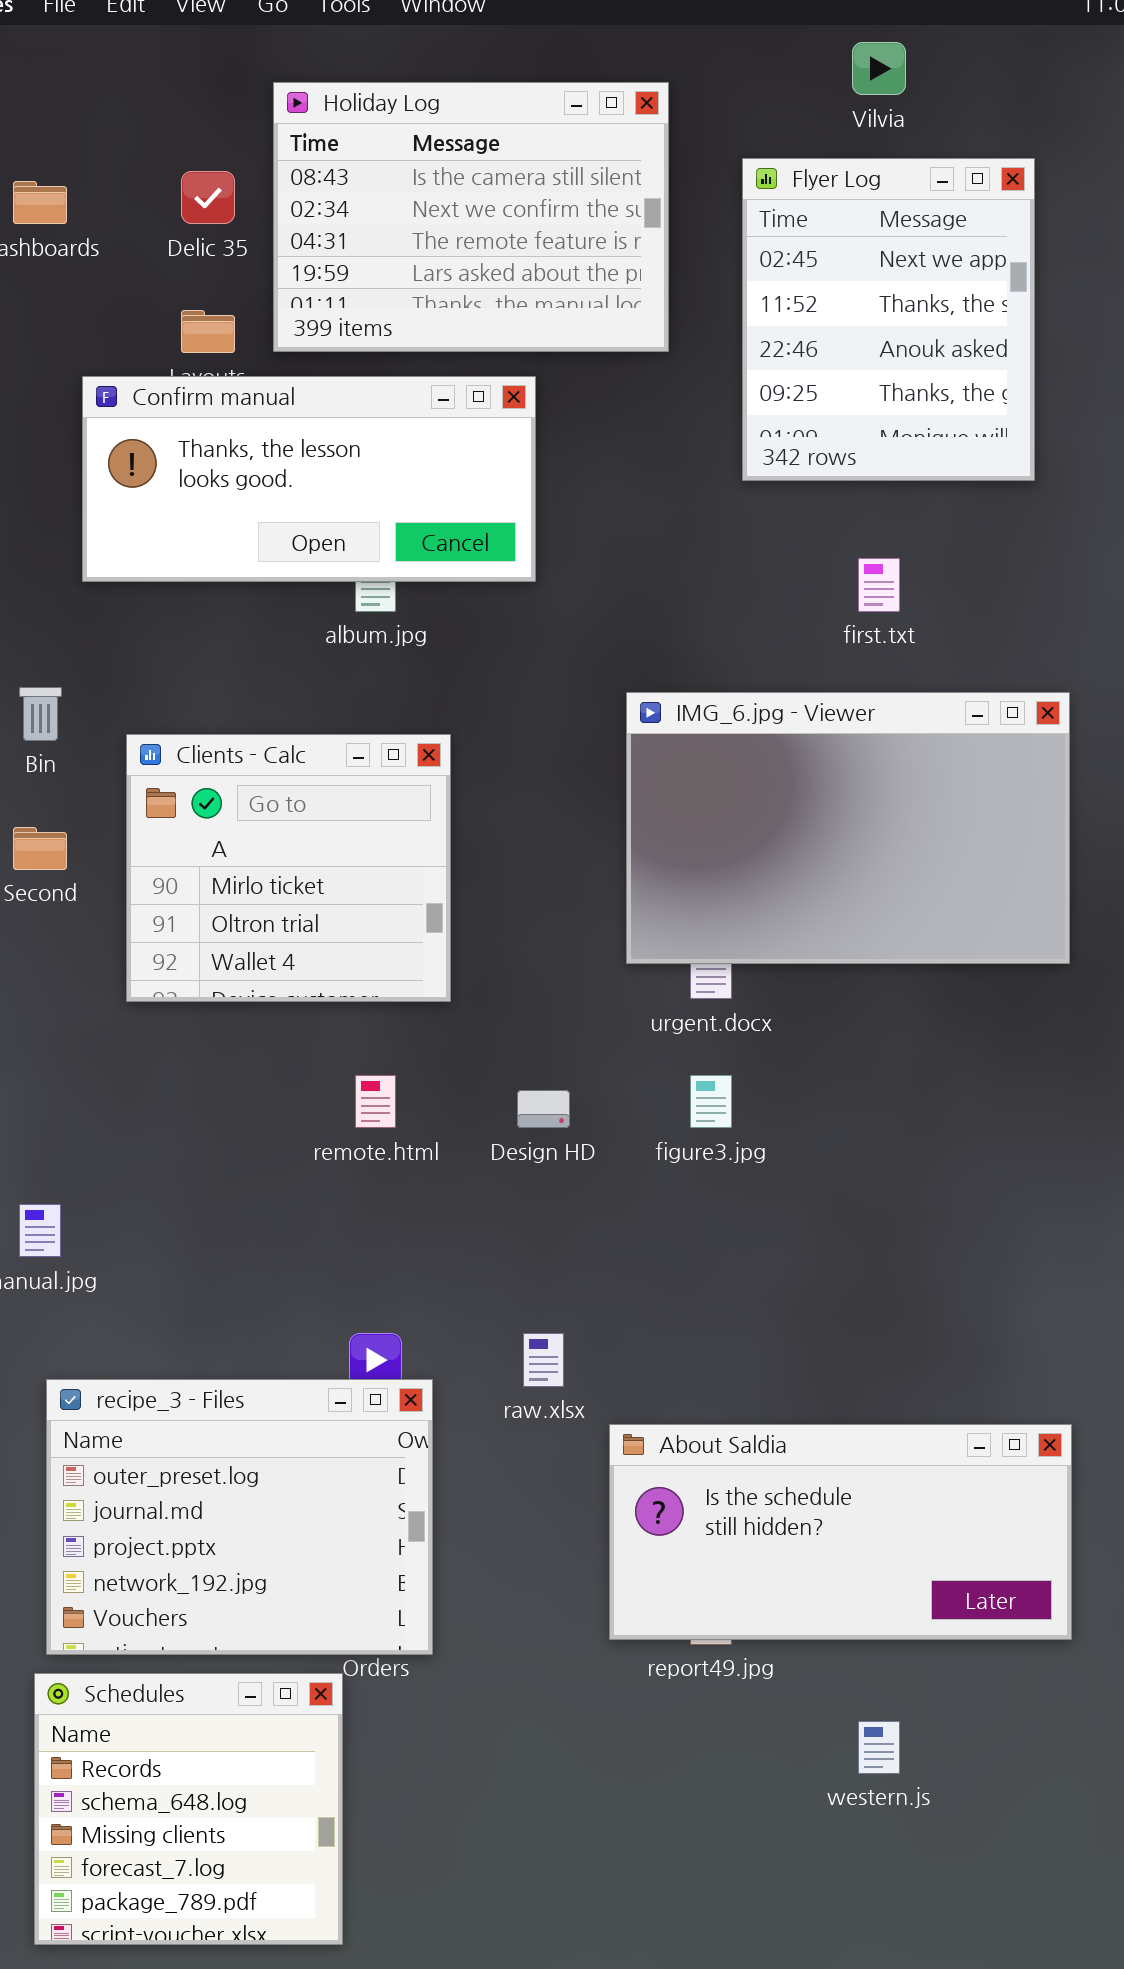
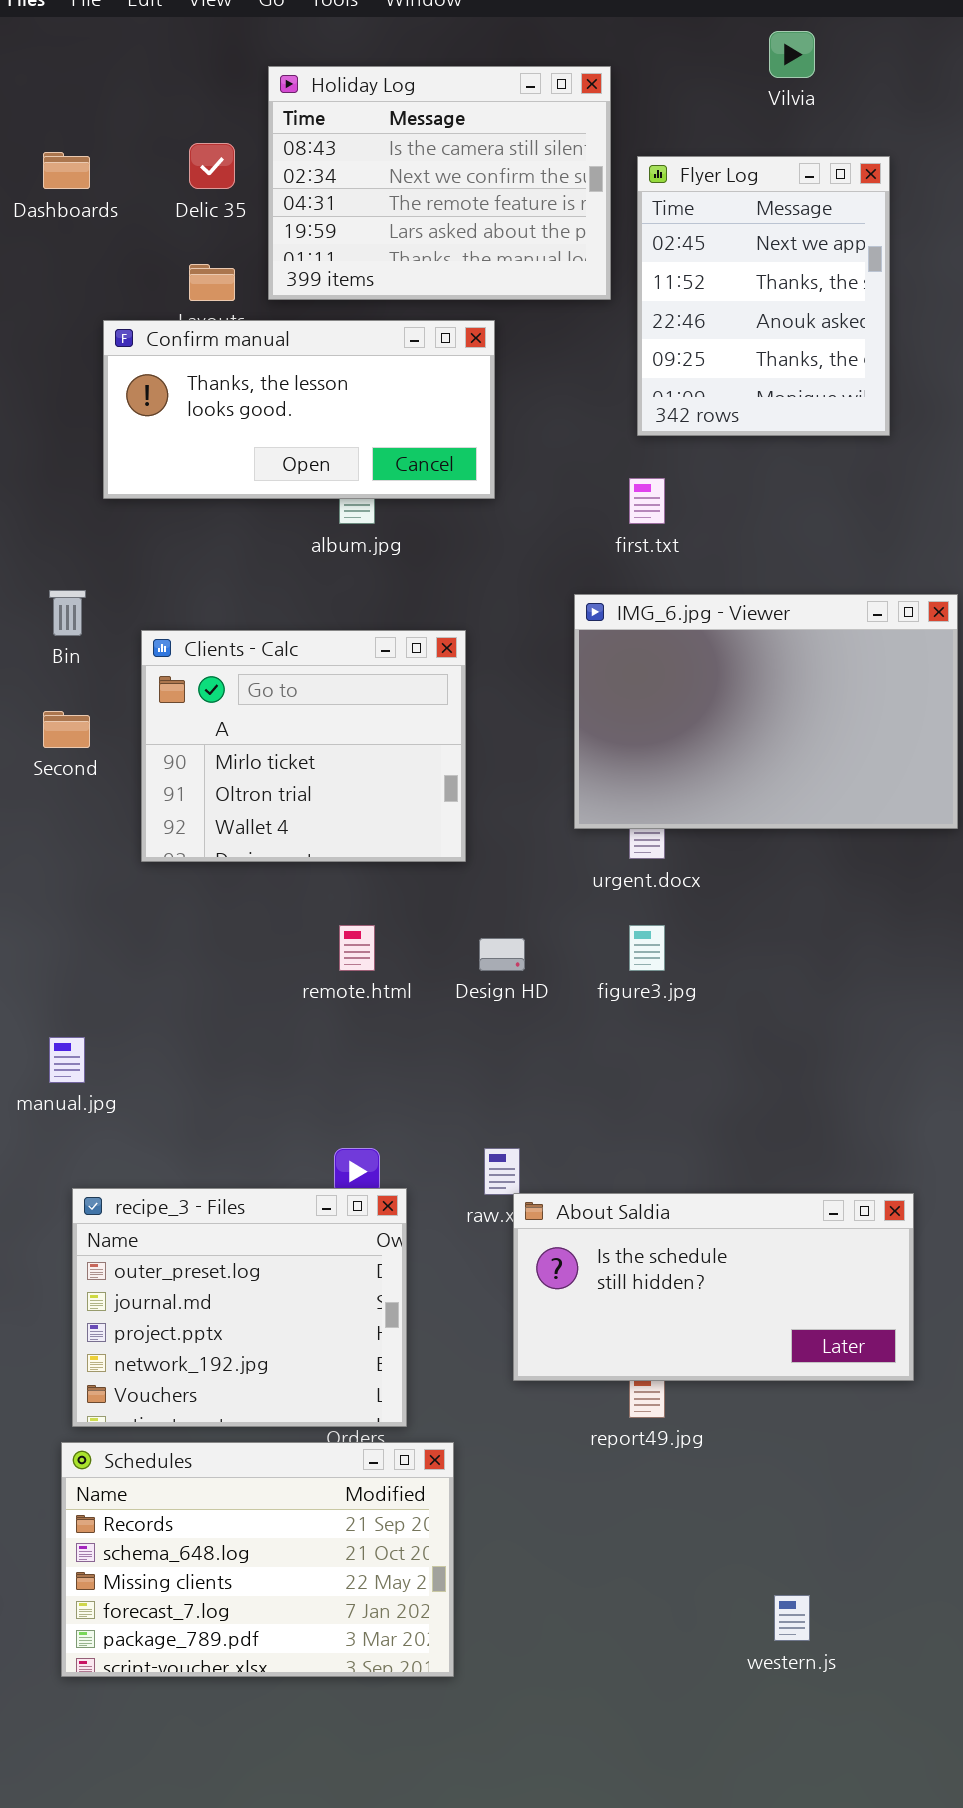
Flyer Log: [742,158,1035,481] -> [637,156,890,436], moved
first.txt: [858,558,900,612] -> [629,478,665,524], moved
Clients - Calc: [126,734,451,1002] -> [141,630,466,862], resized
About Saldia: [609,1424,1072,1640] -> [513,1193,914,1381], moved
Schedules: [34,1673,343,1945] -> [61,1442,454,1677], resized
western.js: [858,1721,900,1774] -> [774,1595,810,1641], moved

